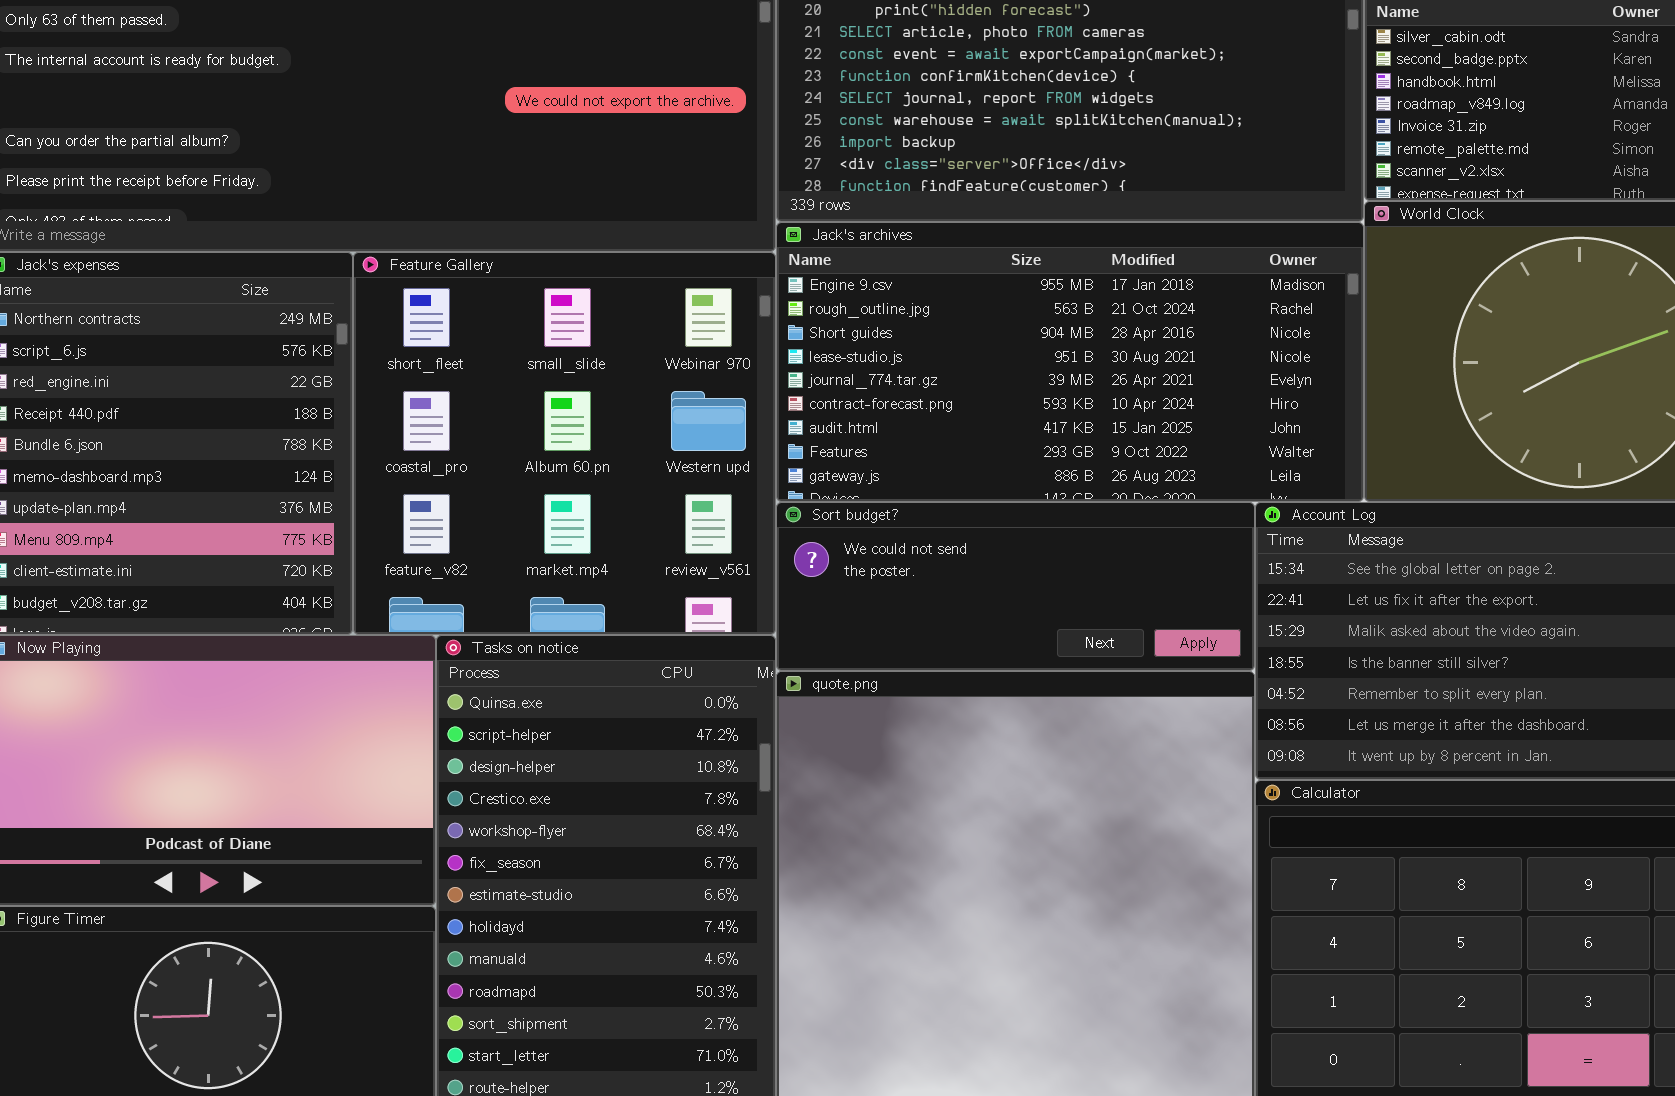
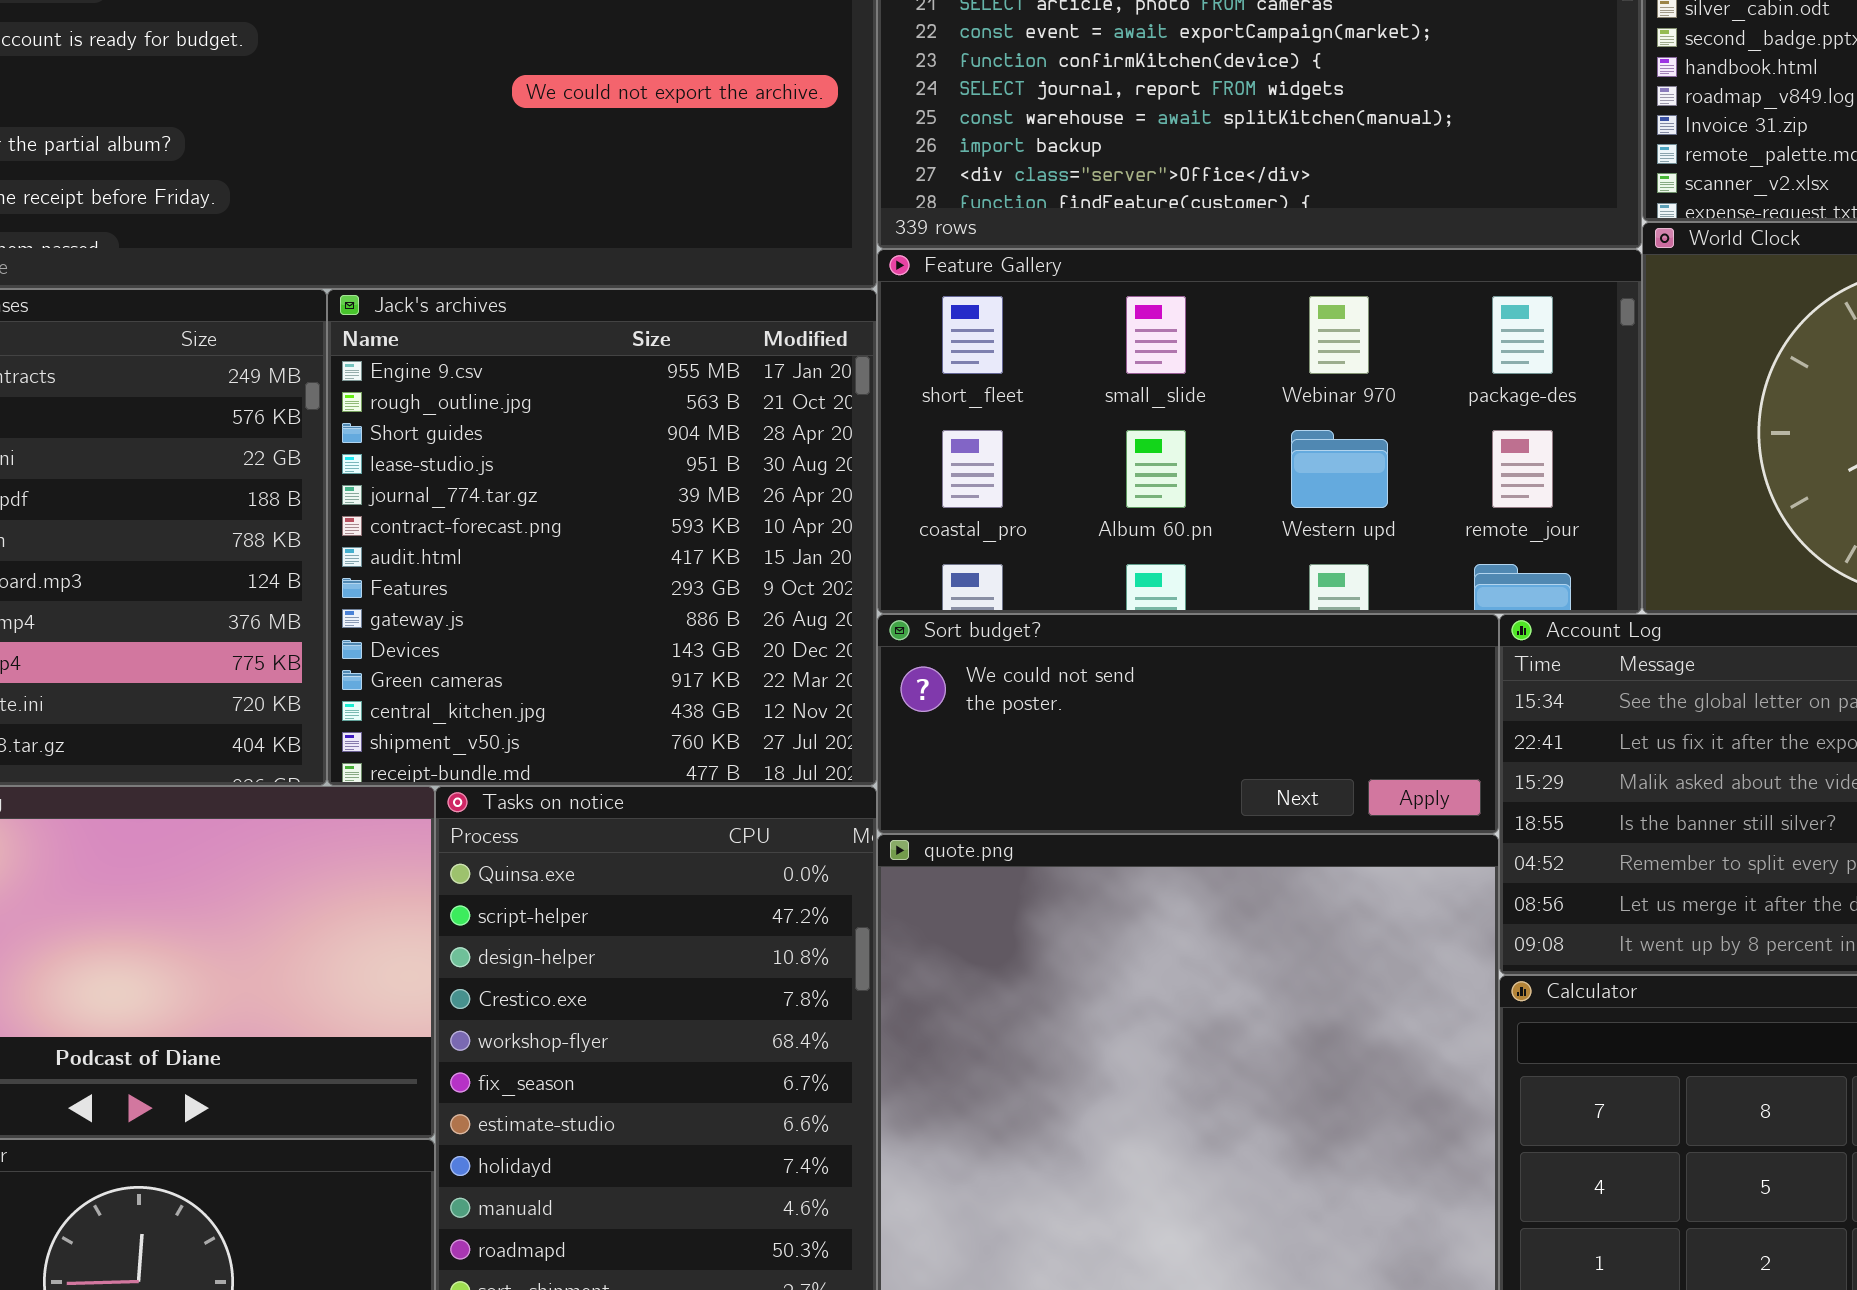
Jack's archives: [776,222,1364,502] -> [327,289,877,786], moved, resized
Feature Gallery: [353,252,776,635] -> [877,249,1642,614], moved, resized

